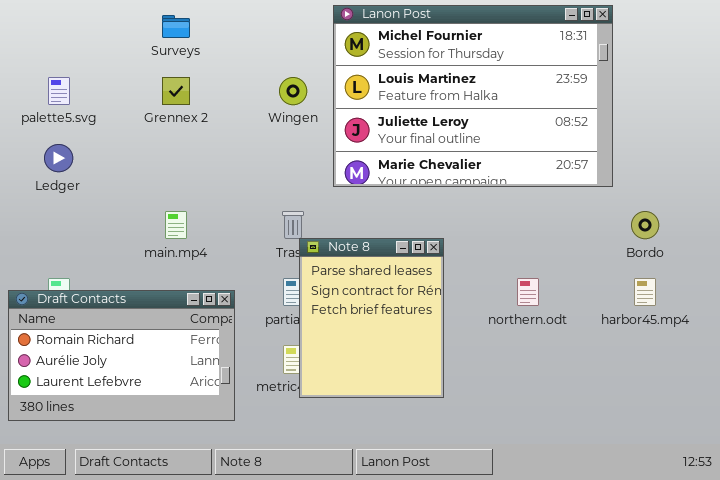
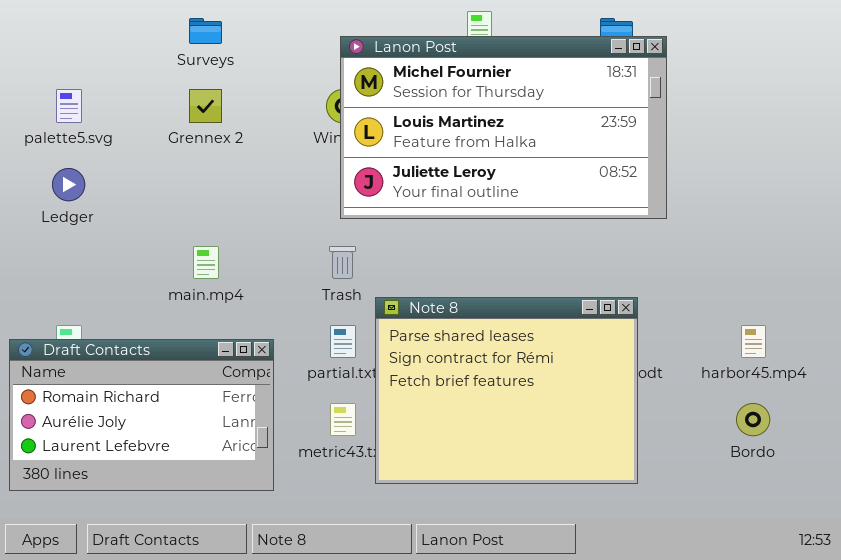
Lanon Post: [333,5,613,187] -> [340,36,667,219], moved, resized
Bordo: [631,211,659,239] -> [736,403,770,436], moved
Note 8: [299,238,444,398] -> [375,297,638,484], moved, resized

